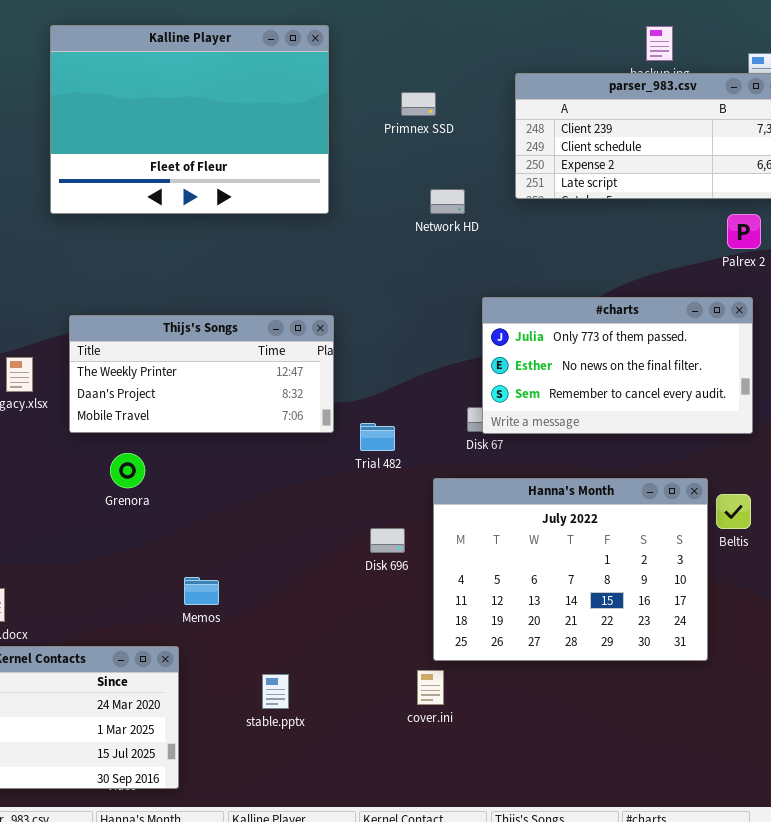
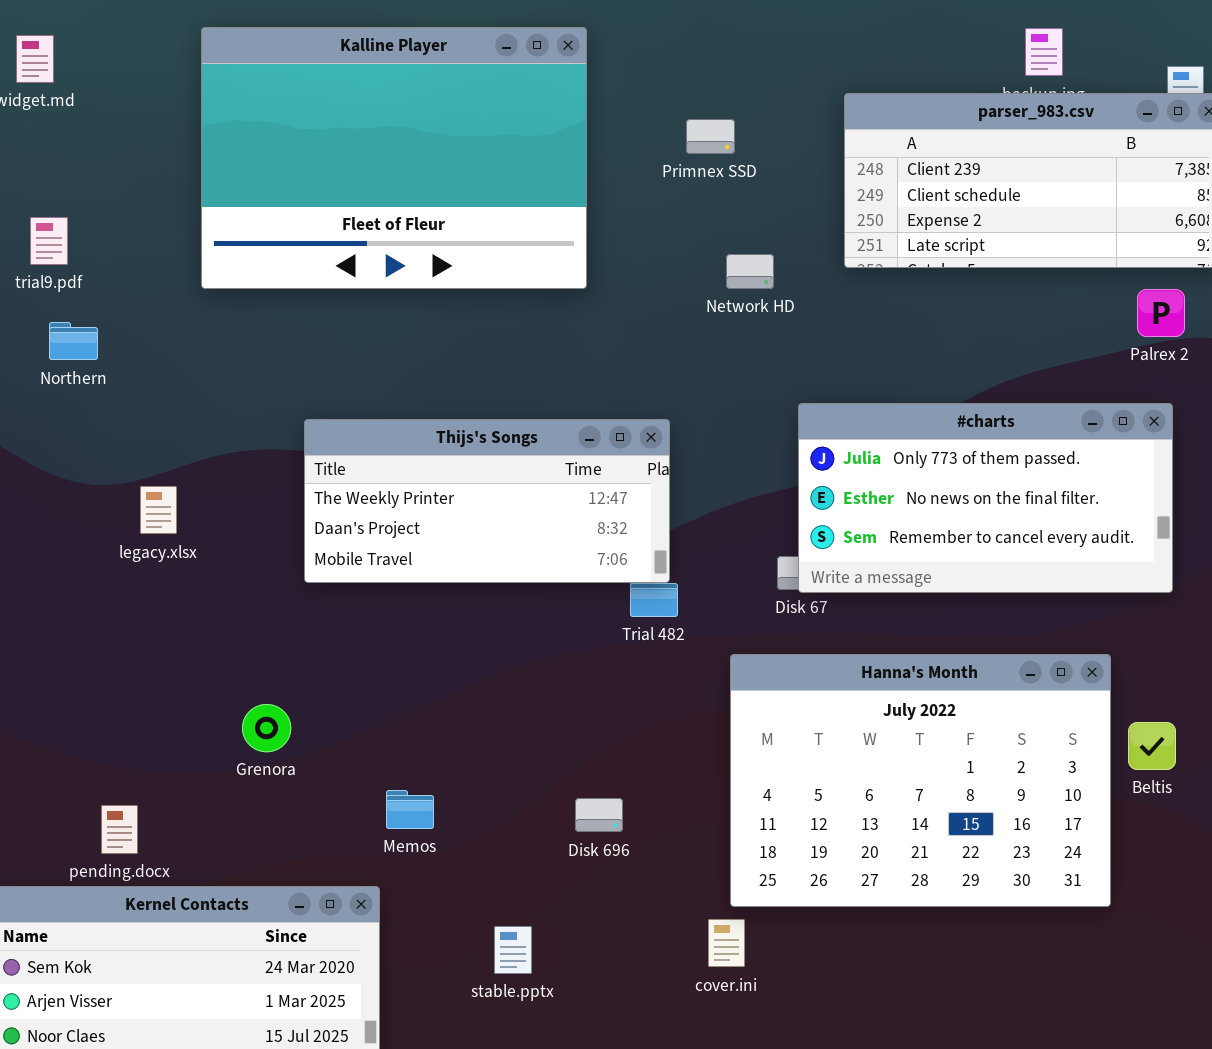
Thijs's Songs: [69,315,334,433] -> [304,419,670,583], moved
Grenora: [110,453,145,488] -> [242,704,291,752], moved
Beltis: [716,494,751,529] -> [1128,722,1176,770], moved
Disk 696: [370,528,405,553] -> [575,798,623,832], moved

